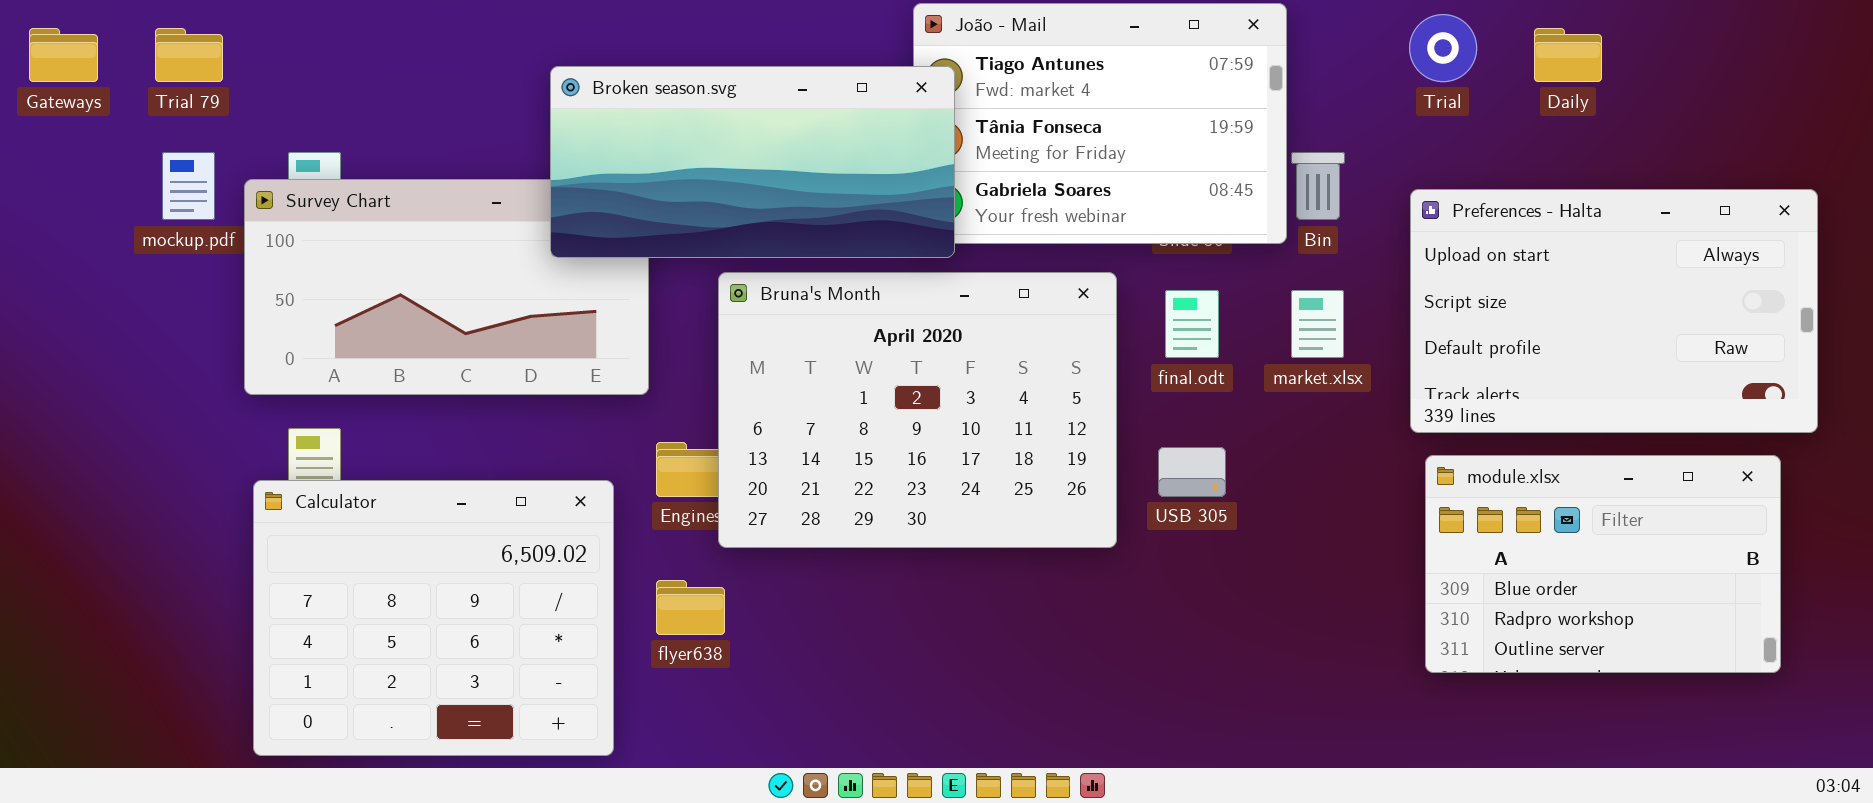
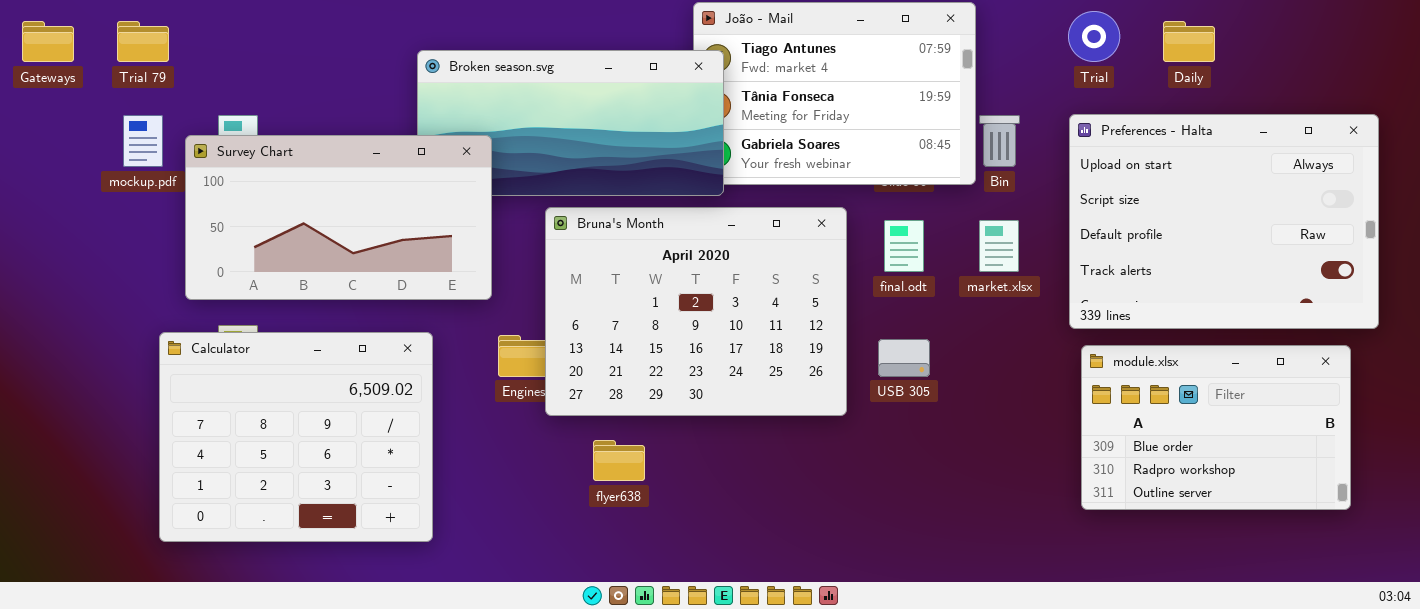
Survey Chart: [244,179,649,395] -> [185,135,492,300], raised
Preferences - Halta: [1410,189,1818,433] -> [1069,114,1379,329], resized
Calculator: [253,480,614,756] -> [159,332,433,542], moved
flyer638: [656,580,725,635] -> [593,440,645,481], moved

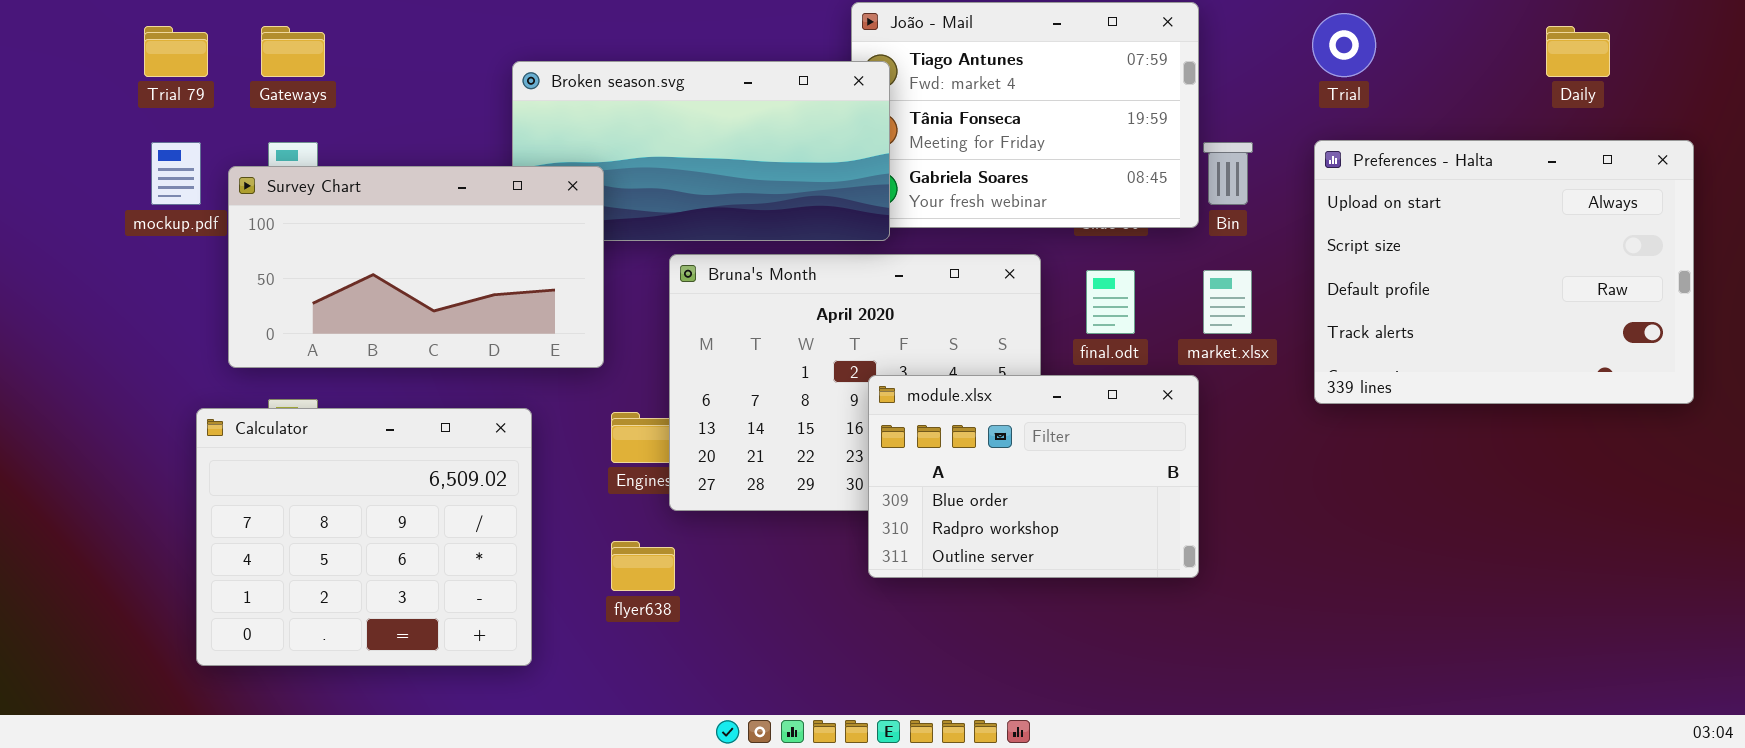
Gateways: [22,21,74,62] -> [261,26,325,77], moved
Daily: [1163,21,1215,62] -> [1546,26,1610,77], moved
module.xlsx: [1081,345,1351,510] -> [868,375,1199,578], moved
flyer638: [593,440,645,481] -> [611,541,675,591], moved

